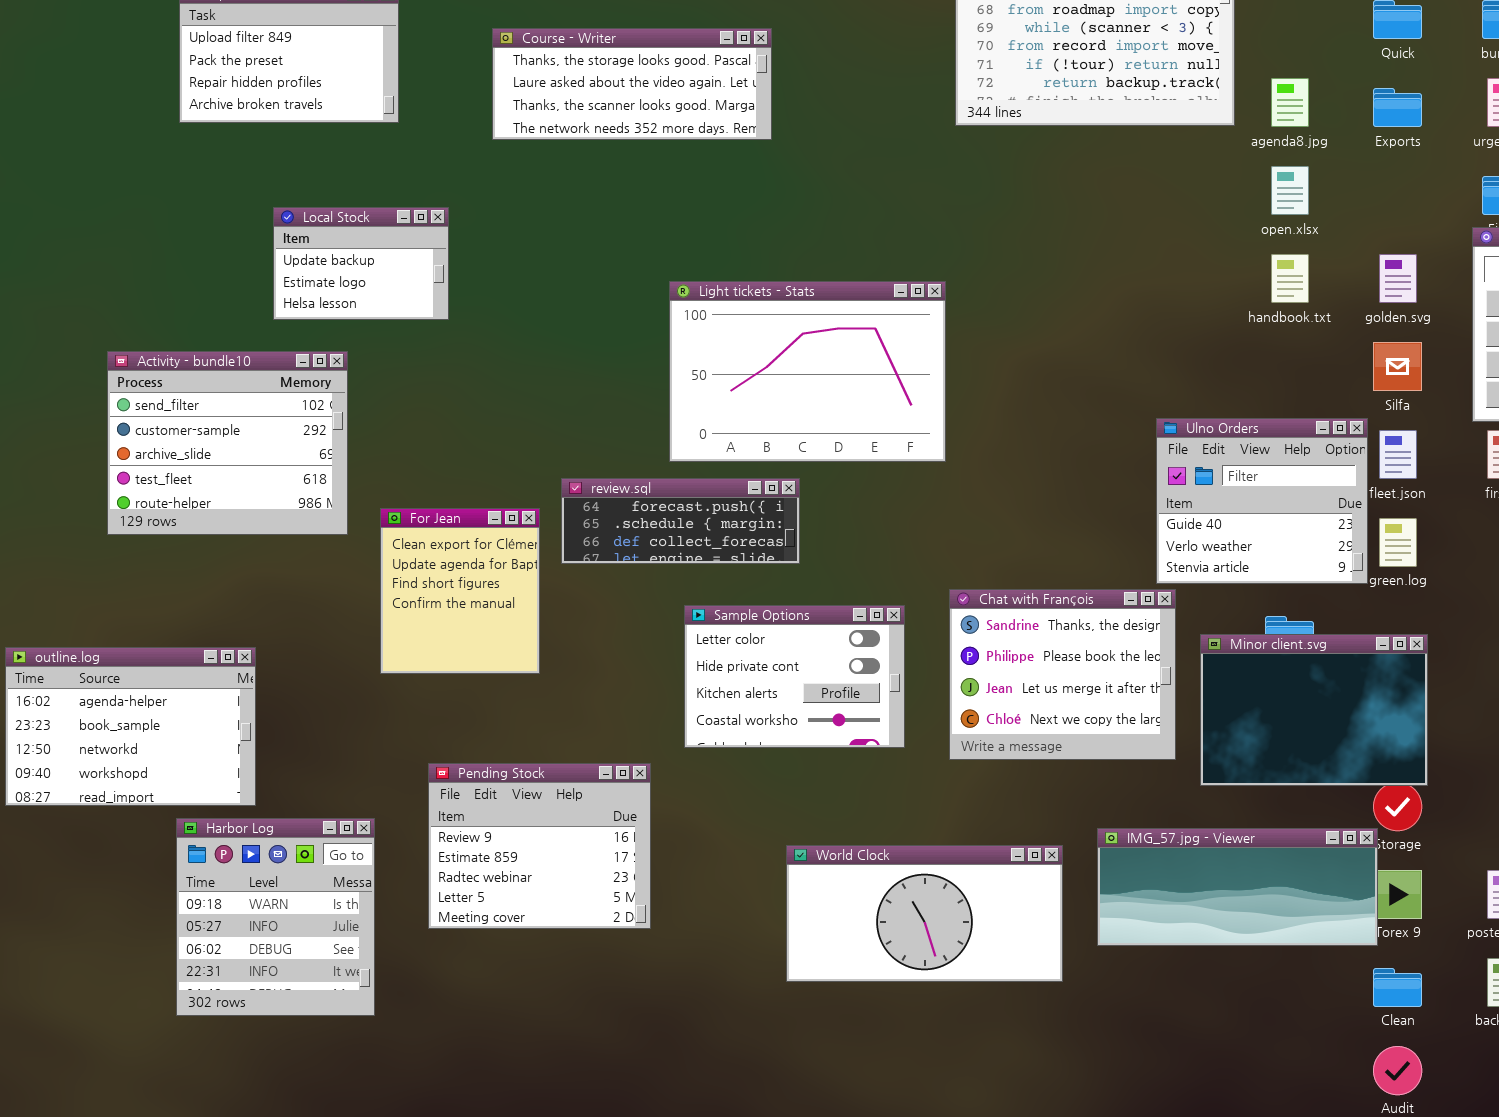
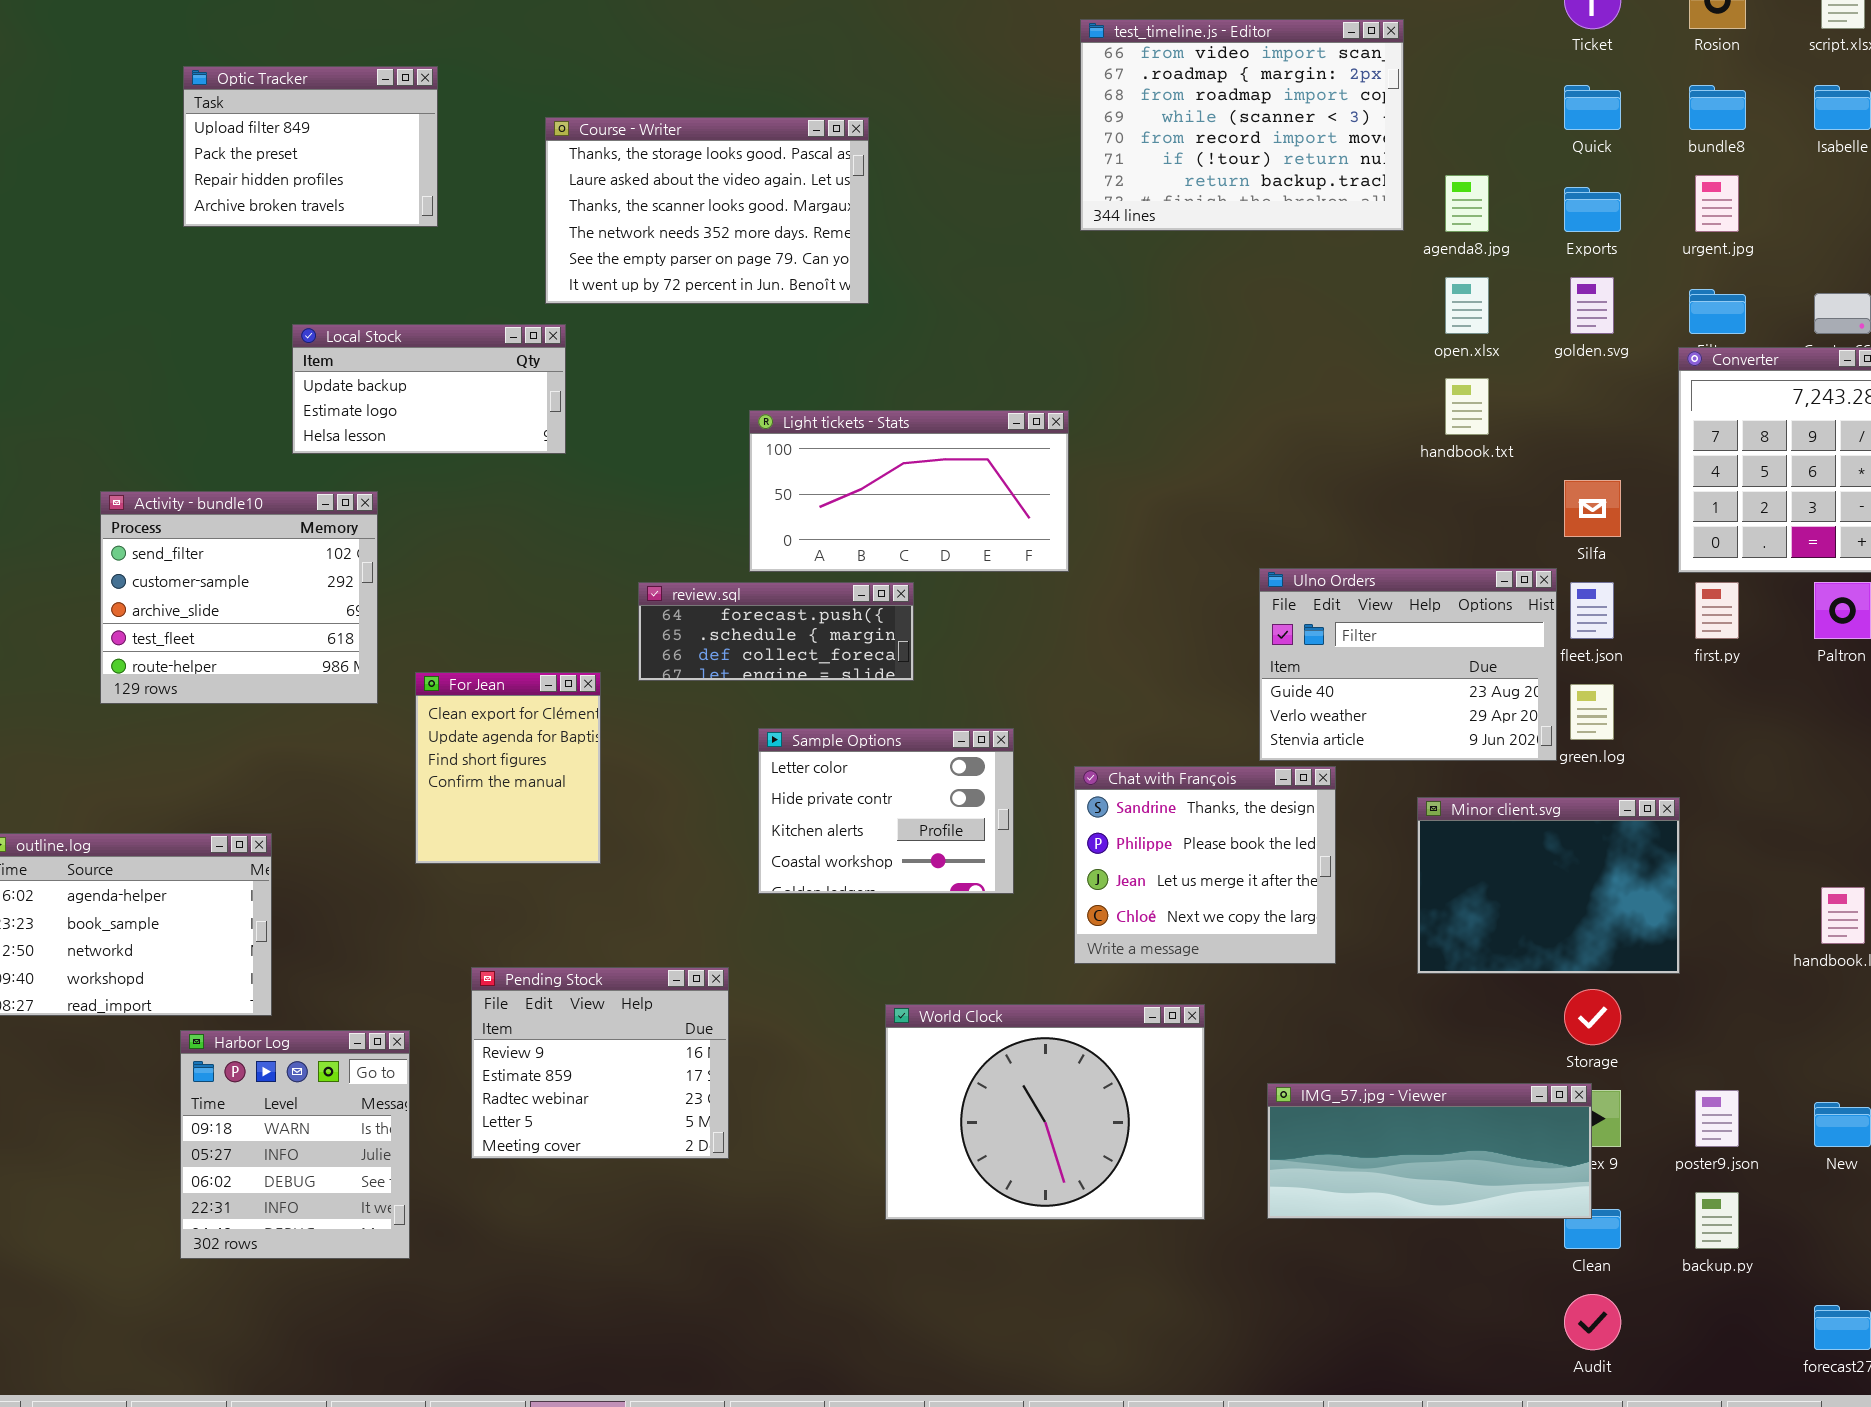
Course - Writer: [492,28,772,140] -> [545,117,869,304], resized
Local Stock: [273,207,449,320] -> [292,324,566,454], resized
golden.svg: [1379,254,1417,303] -> [1570,277,1614,334], moved
Light tickets - Stats: [669,281,946,462] -> [749,410,1069,572], resized
Ulno Orders: [1156,418,1368,584] -> [1259,568,1557,761], resized
review.sql: [561,478,800,564] -> [638,582,914,681], moved
Sample Options: [684,605,905,748] -> [758,728,1014,894], moved
Minor client.svg: [1200,634,1428,786] -> [1417,797,1680,974], moved
IMG_57.jpg - Viewer: [1097,828,1378,946] -> [1267,1083,1592,1219], moved
World Clock: [786,845,1063,982] -> [885,1004,1205,1220], resized

